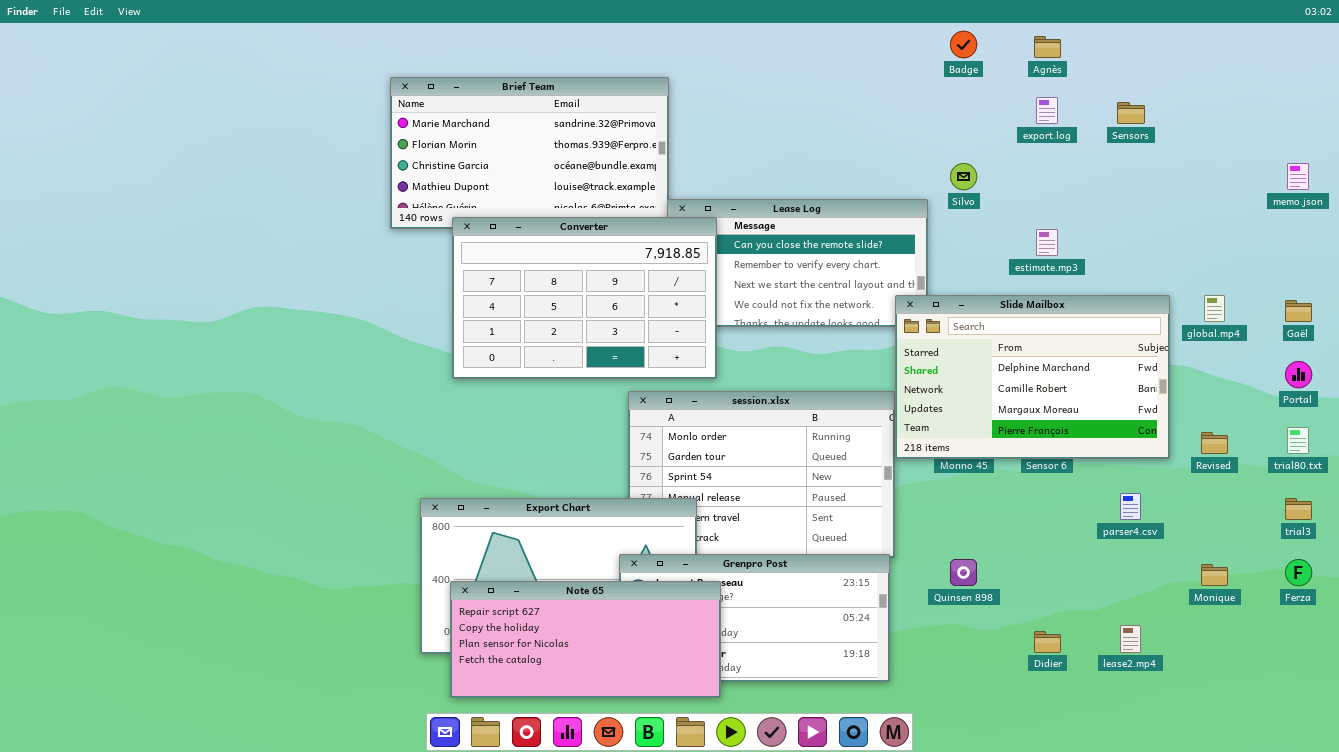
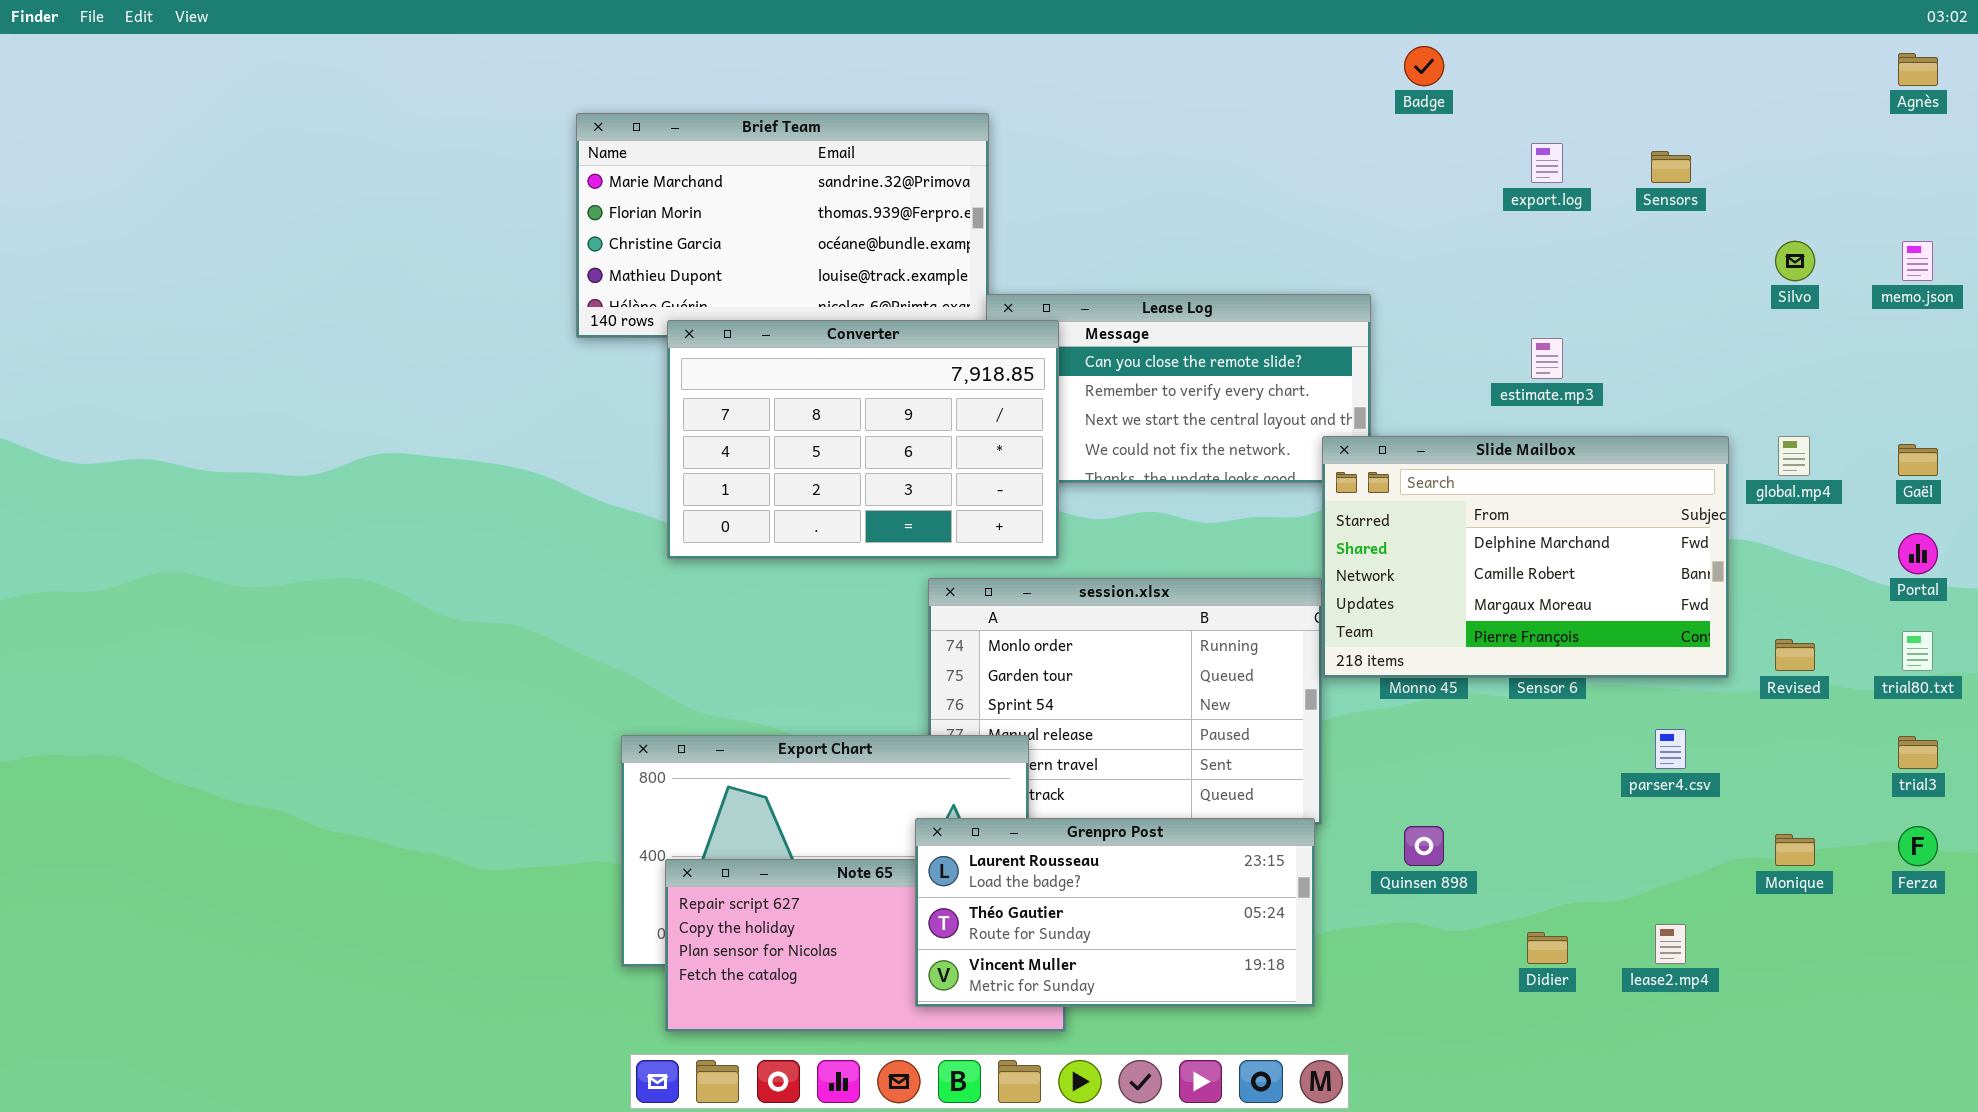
Agnès: [1034,36,1061,58] -> [1898,53,1938,86], moved
Silvo: [950,163,977,190] -> [1775,241,1815,281], moved
Grenpro Post: [619,554,890,682] -> [915,818,1315,1007], raised

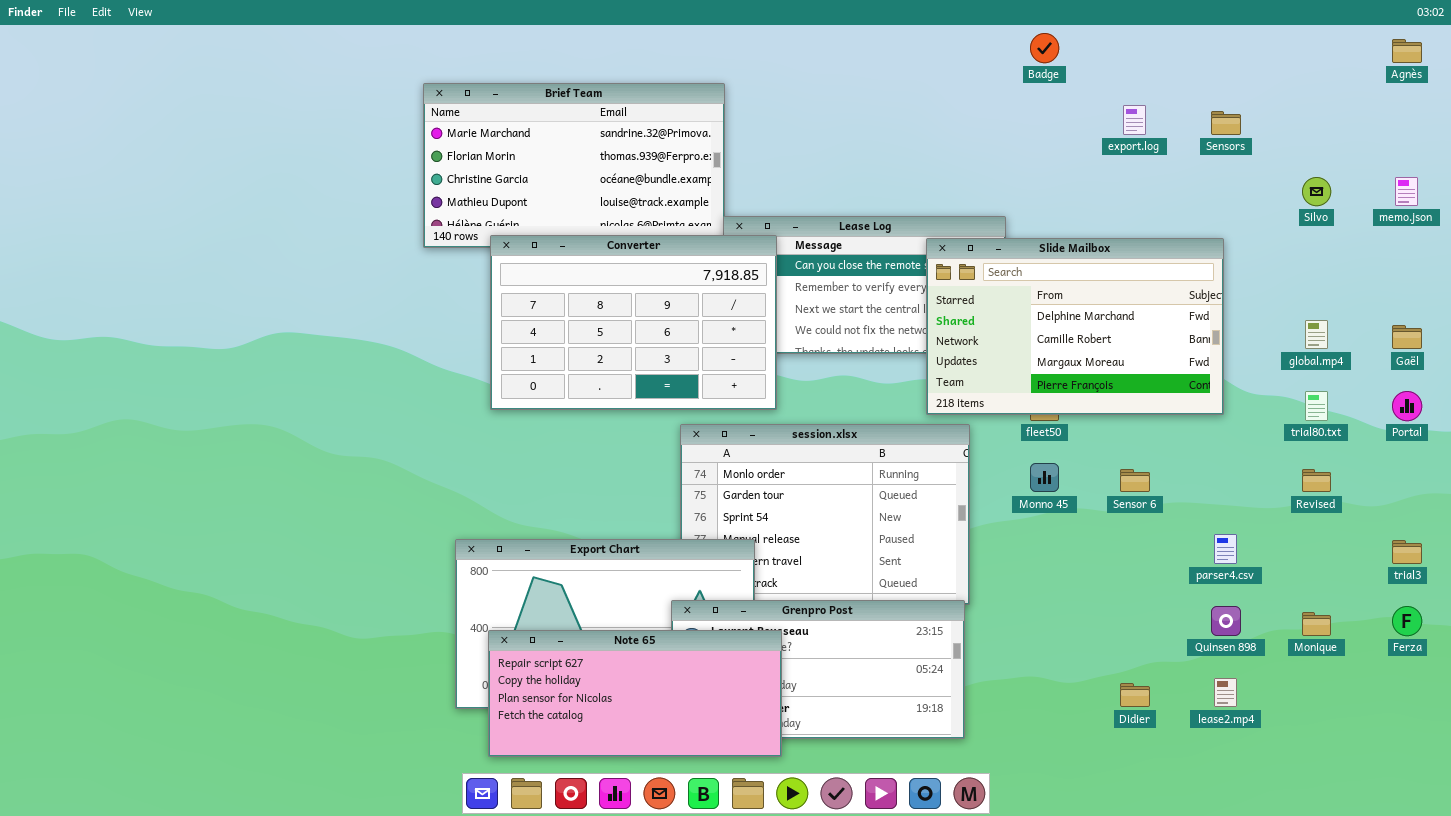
Slide Mailbox: [1322,436,1729,678] -> [926,238,1224,415], moved
trial80.txt: [1902,631,1933,671] -> [1305,391,1328,421], moved
Quinsen 898: [1404,826,1444,866] -> [1211,606,1241,636], moved
Note 65: [665,859,1066,1032] -> [488,630,782,757], raised

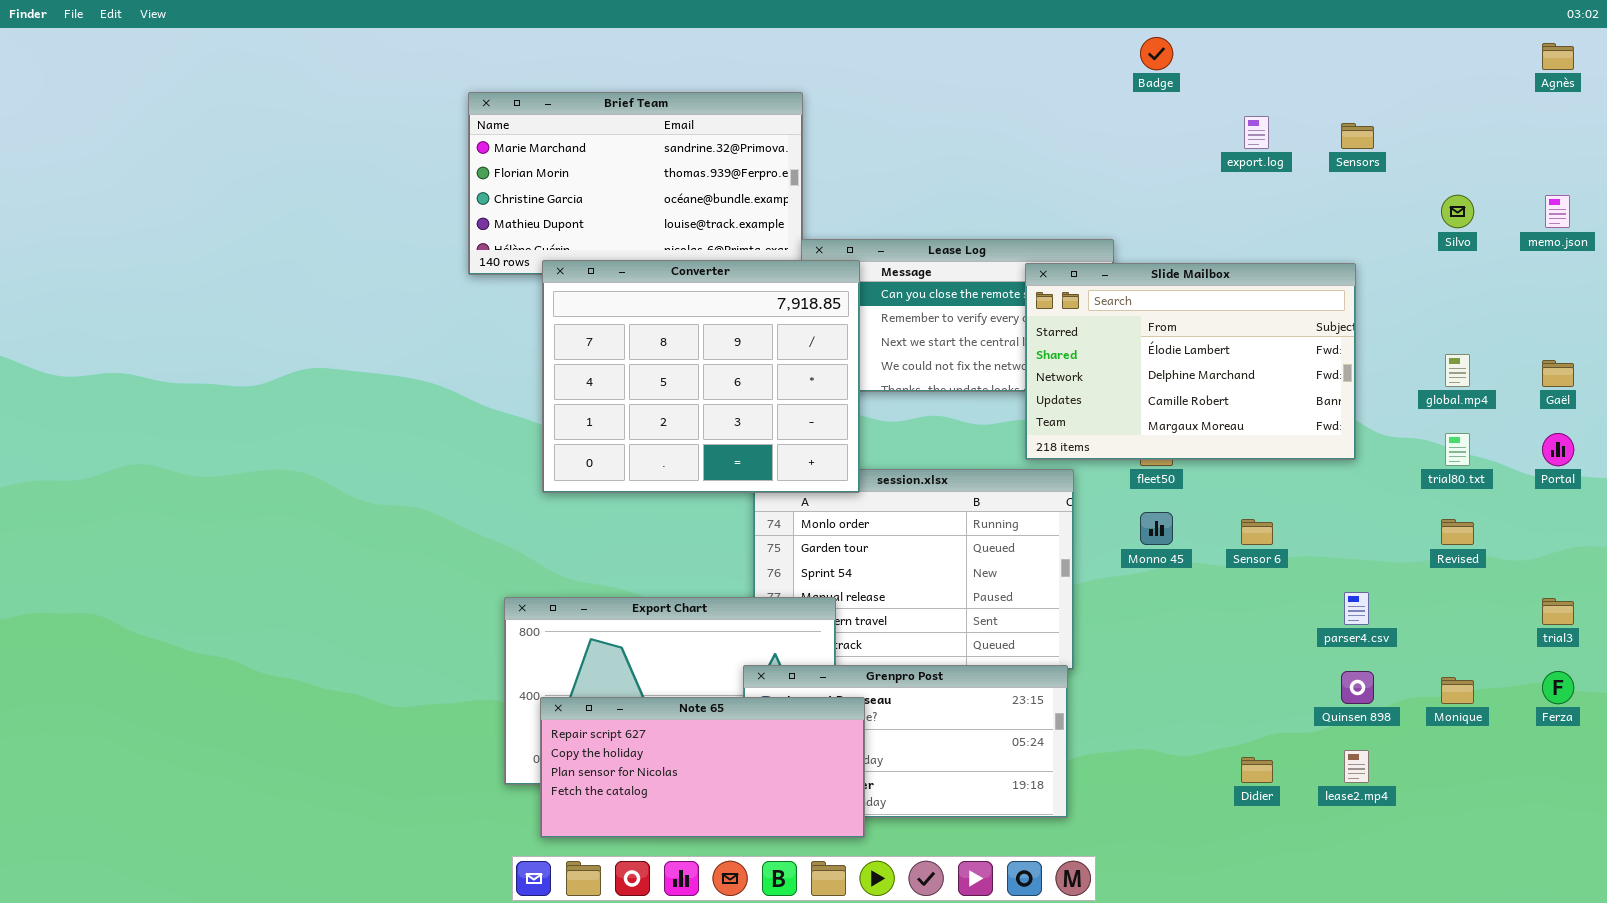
Converter: [490,235,777,410] -> [542,260,860,493], resized
Slide Mailbox: [926,238,1224,415] -> [1025,263,1356,460], scrolled up 1 row

